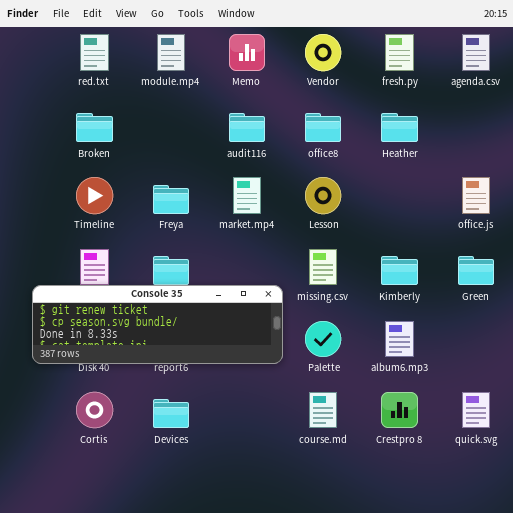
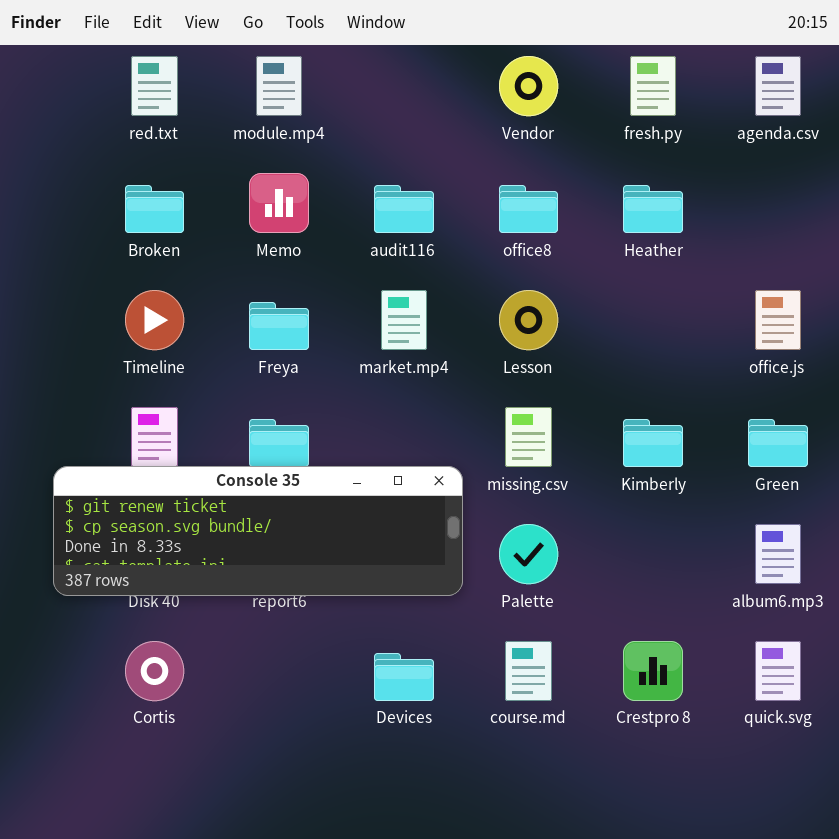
Memo: [229,34,265,71] -> [249,173,309,233], moved
album6.mp3: [385,321,414,357] -> [755,524,801,584], moved
Devices: [153,399,189,428] -> [374,653,434,701], moved

